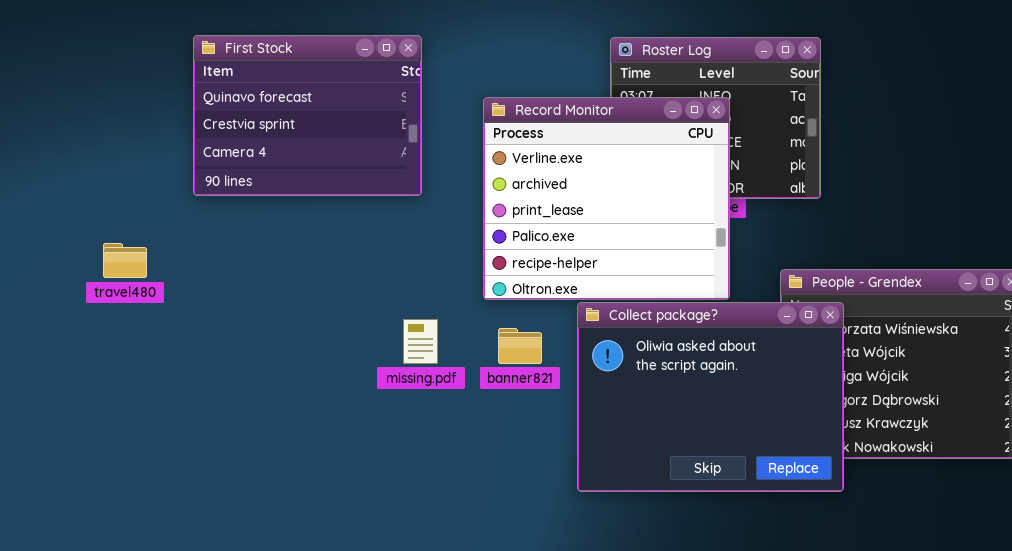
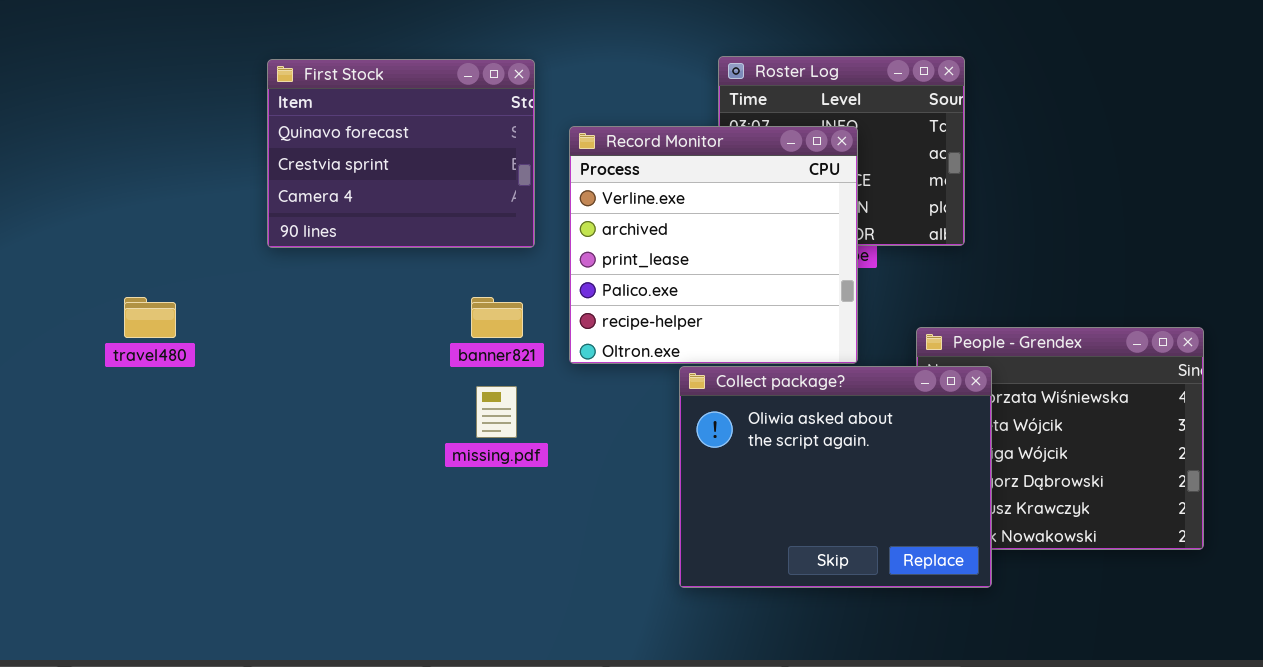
First Stock: [193,35,422,196] -> [267,59,535,248], moved
banner821: [498,328,542,364] -> [471,297,523,338], moved

